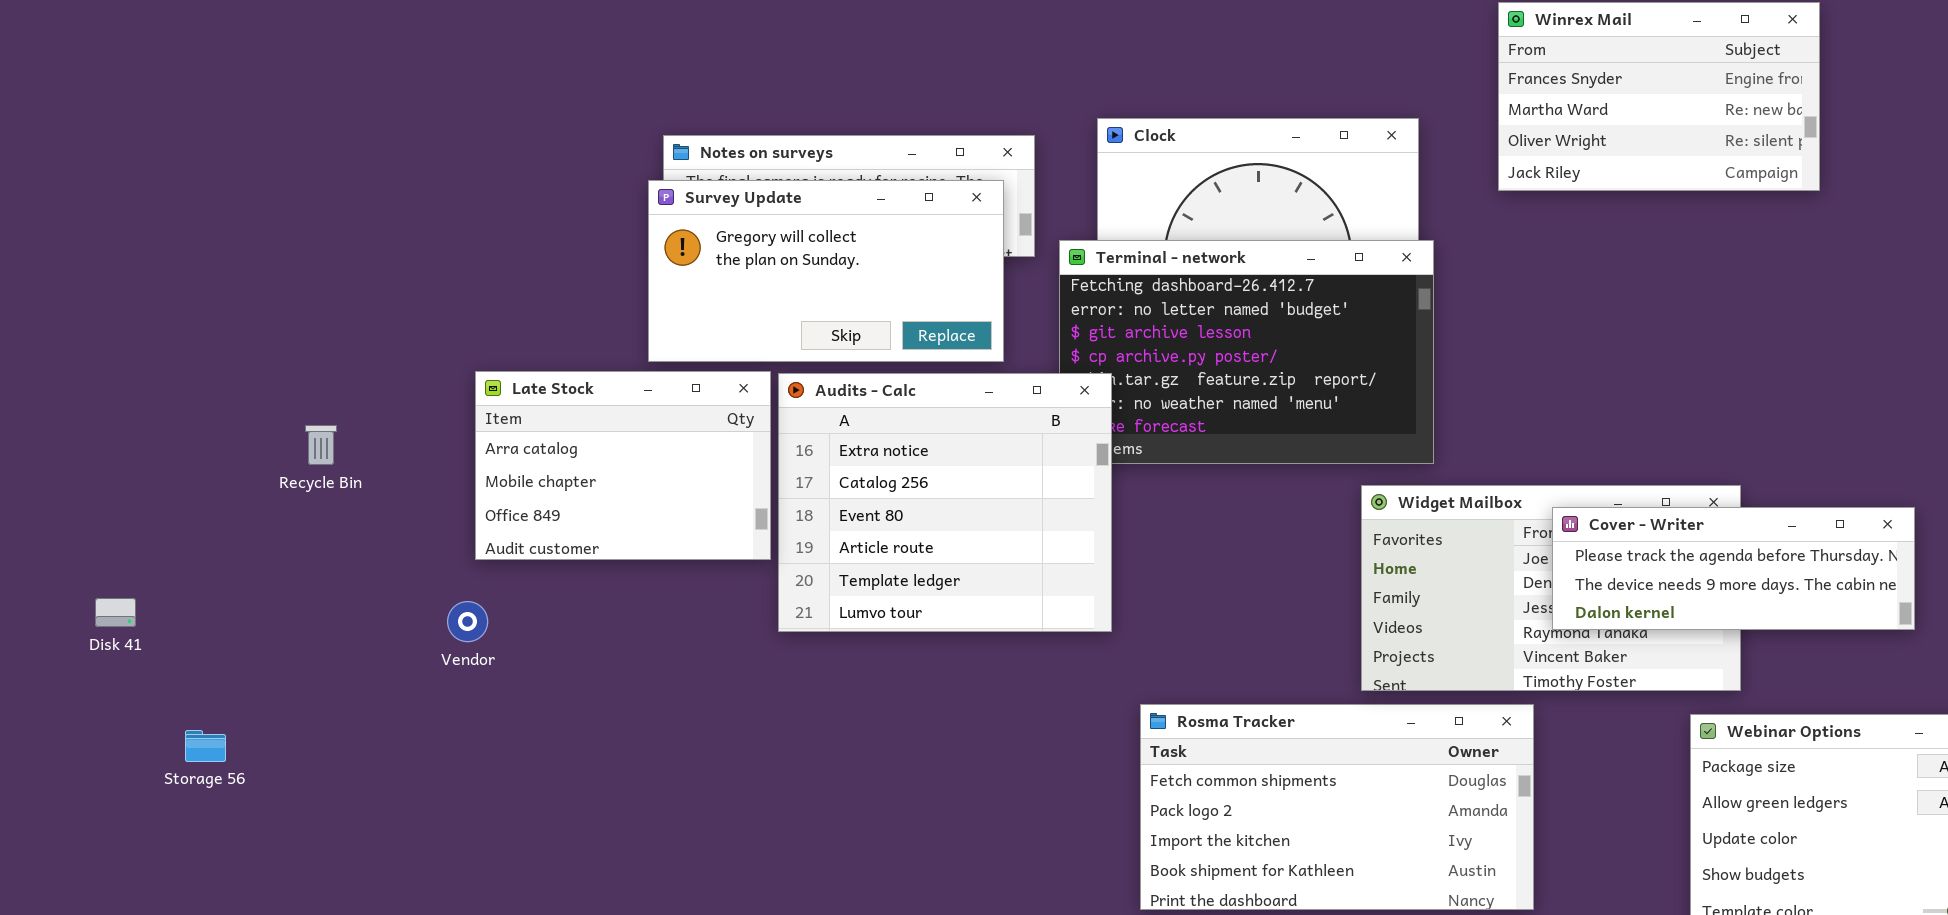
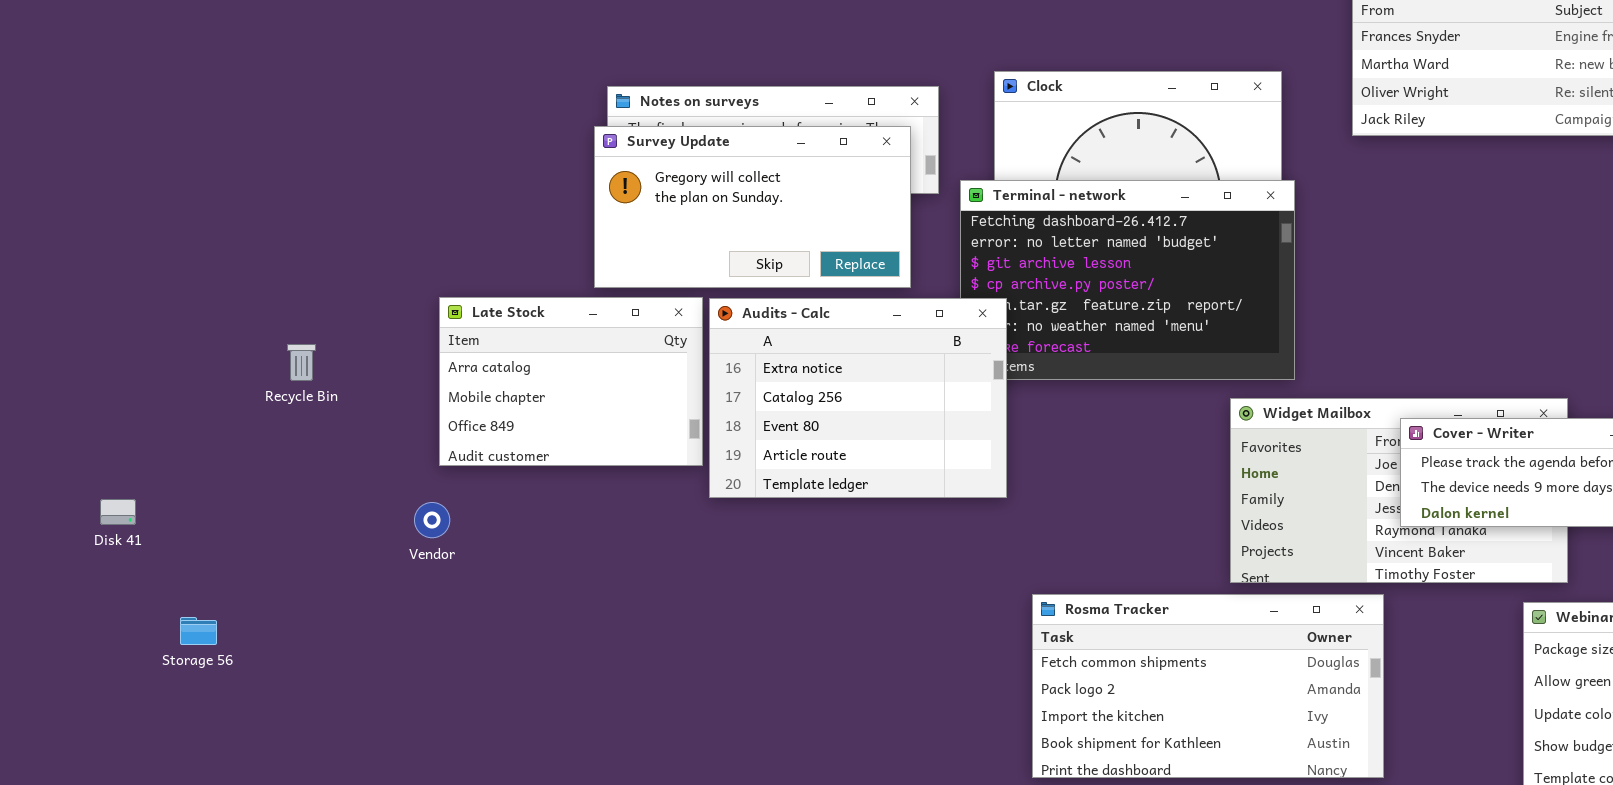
Audits - Calc: [778,373,1112,632] -> [709,298,1007,498], resized

